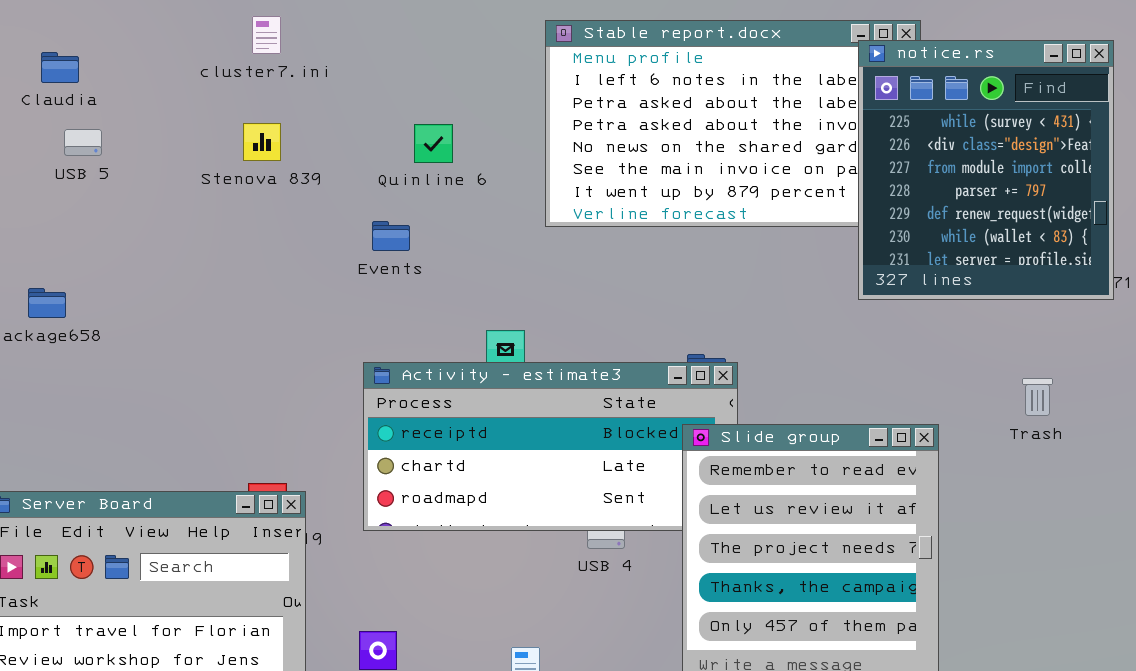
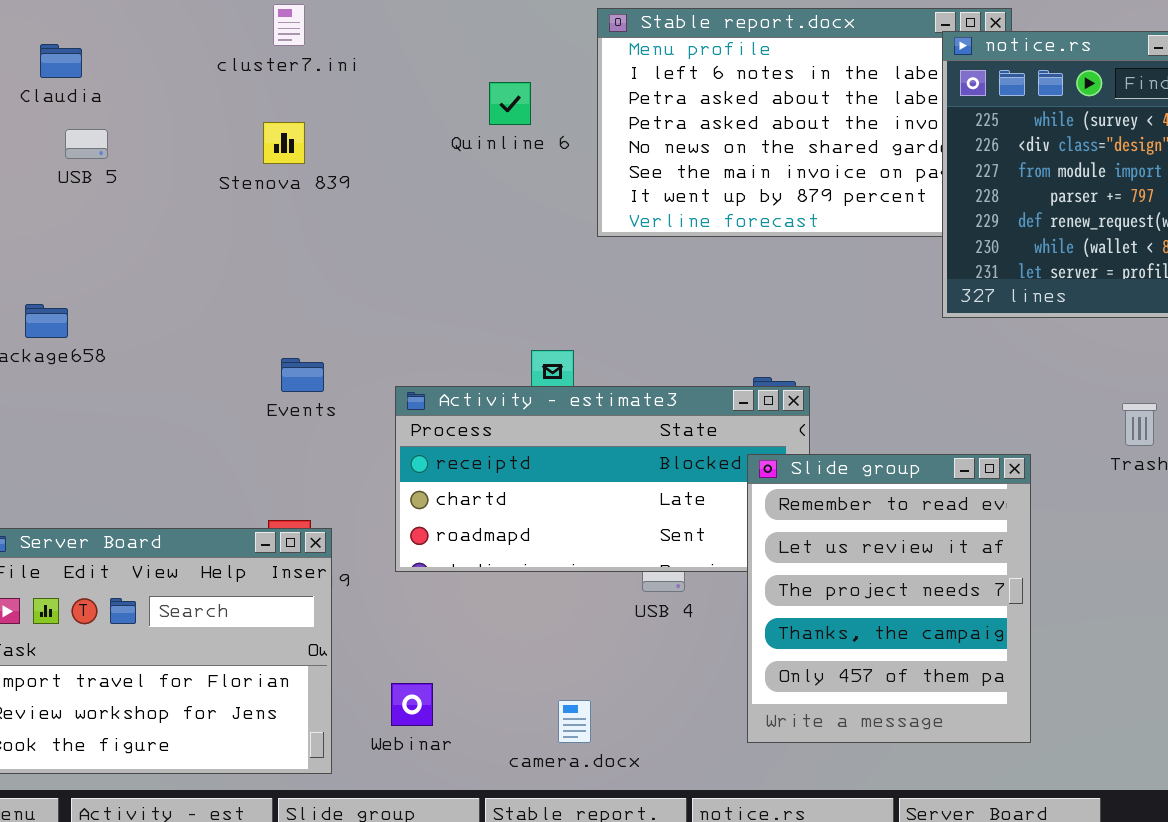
Quinline 6: [414,124,453,163] -> [489,82,531,125], moved
Events: [372,221,410,251] -> [281,358,324,392], moved

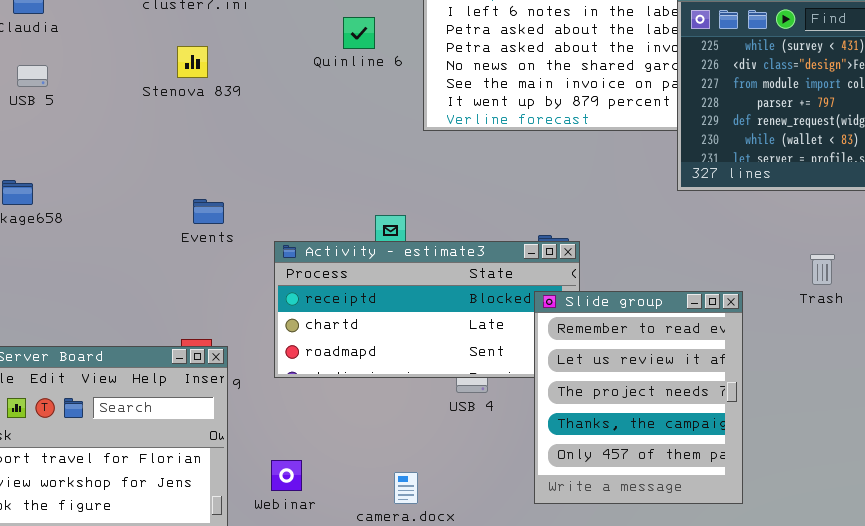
USB 5: [65,129,108,159] -> [17,65,48,87], moved
Events: [281,358,324,392] -> [193,199,224,224], moved

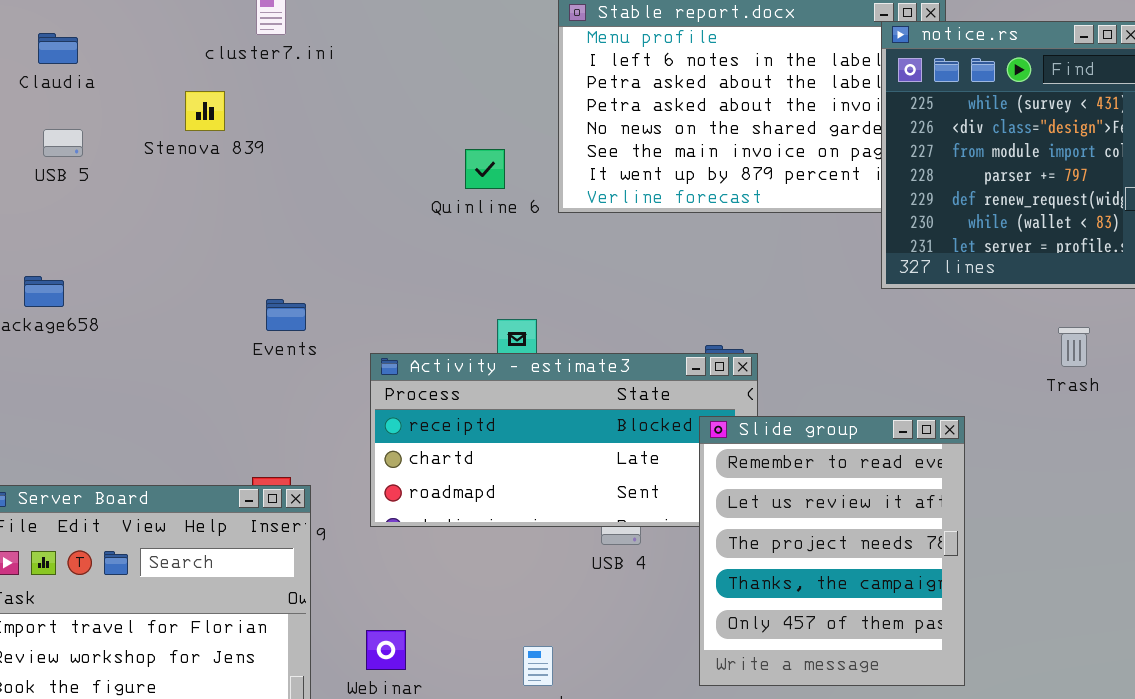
Quinline 6: [343,17,375,49] -> [465,149,505,189], moved
Stenova 839: [177,46,208,78] -> [185,91,225,131], moved
Trash: [810,254,835,285] -> [1058,327,1090,367], moved

